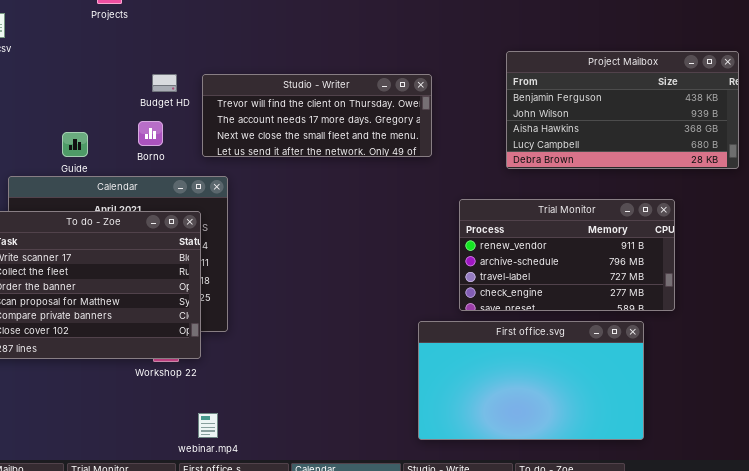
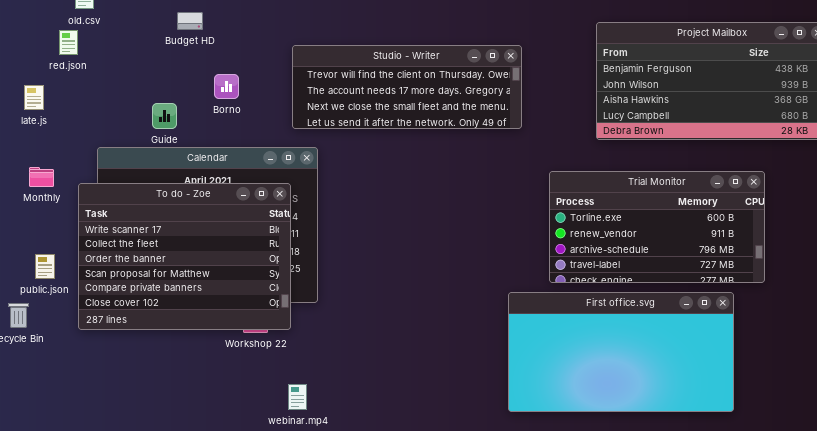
Budget HD: [152,74,177,92] -> [177,12,203,30], moved
Borno: [138,121,163,146] -> [214,74,239,99], moved
Trial Monitor: [459,199,675,311] -> [549,171,765,283], scrolled up 1 row

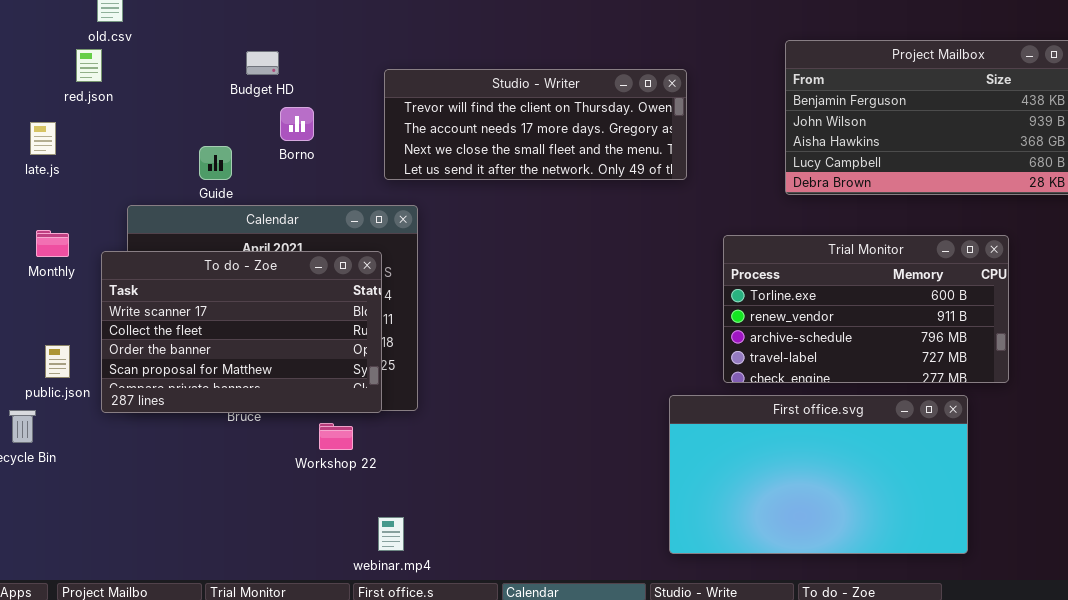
Budget HD: [177,12,203,30] -> [246,51,279,75], moved
To do - Zoe: [78,183,291,330] -> [101,251,382,413], resized

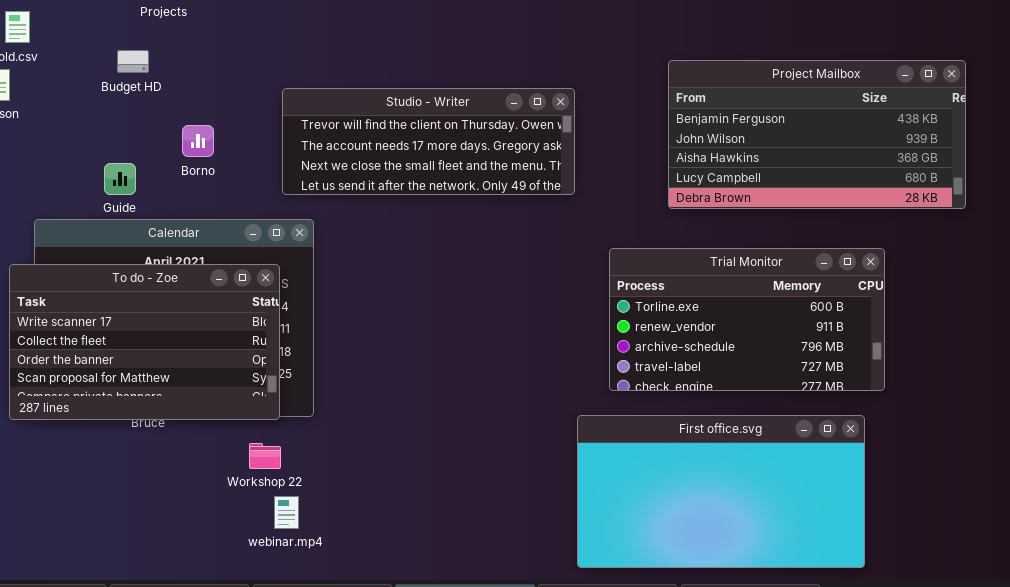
Budget HD: [246,51,279,75] -> [117,50,149,73], moved
First office.svg: [669,395,968,554] -> [577,415,865,568], moved
Workshop 22: [319,423,353,450] -> [249,443,281,469], moved
webinar.mp4: [378,517,404,551] -> [274,496,299,529], moved

